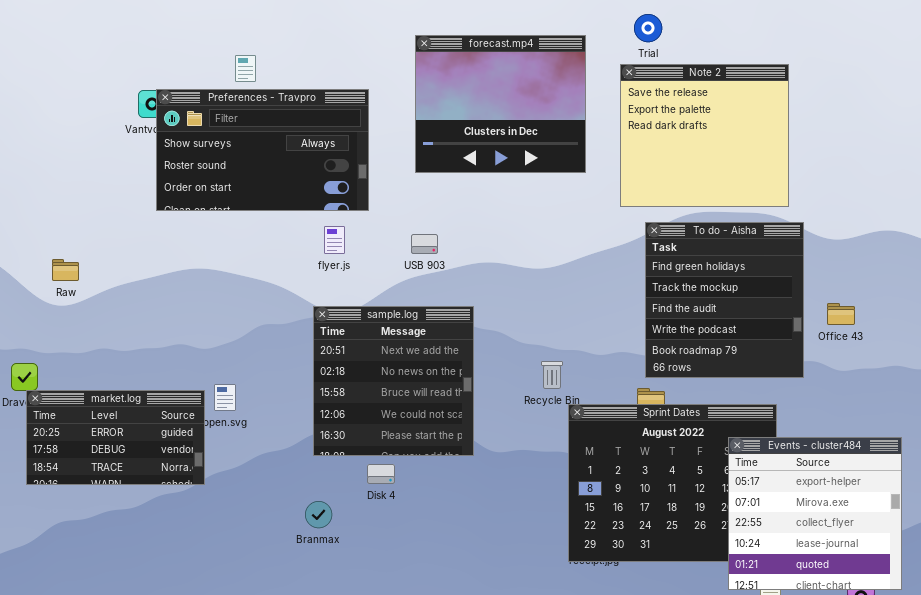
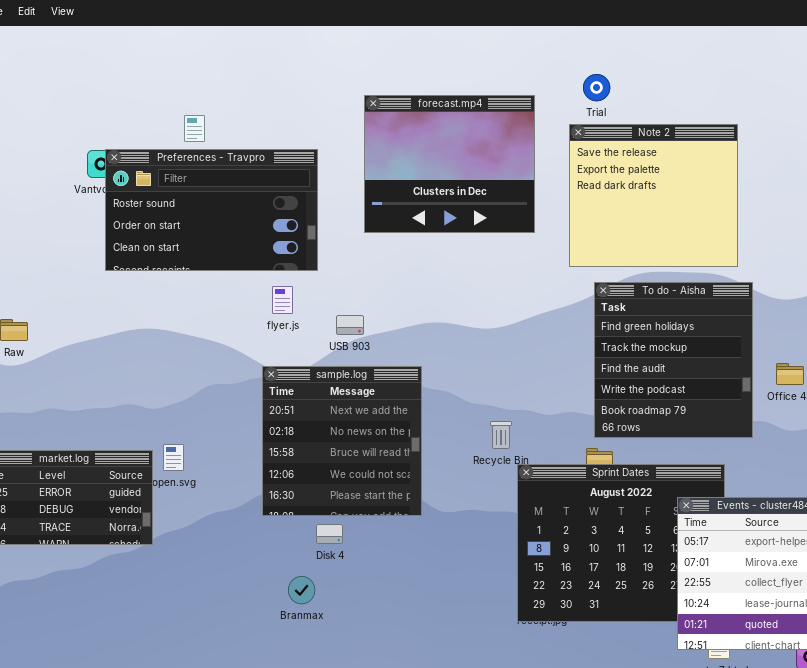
Preferences - Travpro: [156,89,369,211] -> [105,149,318,271], scrolled down 1 row
USB 903: [411,234,438,254] -> [336,315,364,335], moved
Branmax: [305,501,332,528] -> [288,576,315,604], moved

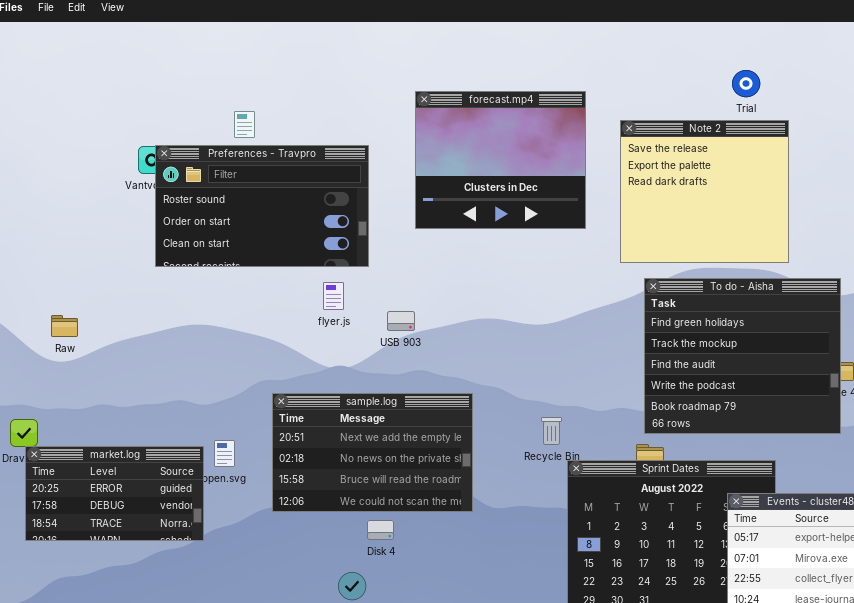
Trial: [583,74,610,101] -> [732,70,760,97], moved
To do - Aisha: [594,282,753,438] -> [644,278,841,434], resized
sample.log: [262,366,422,516] -> [272,393,473,512], resized

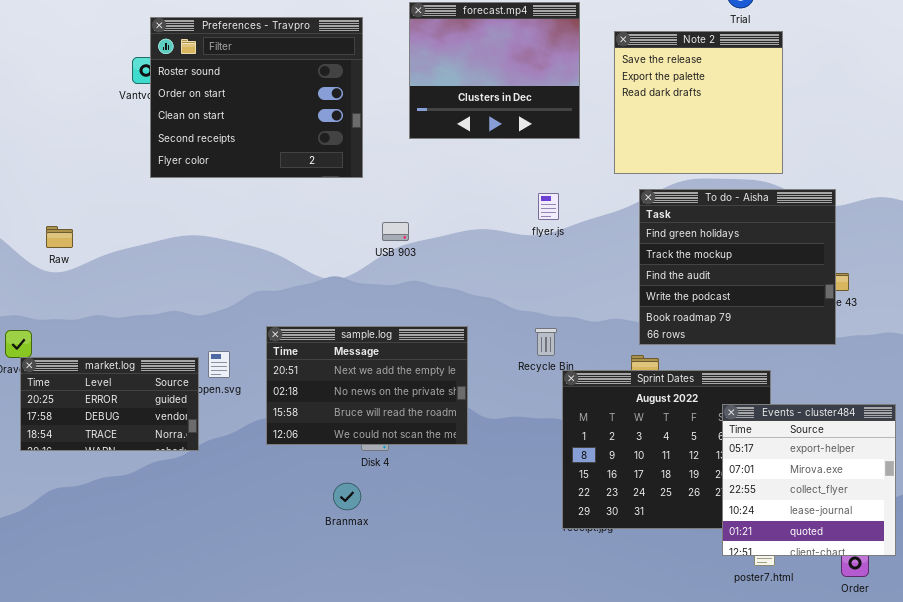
Preferences - Travpro: [155,145,369,267] -> [150,17,363,178], resized
flyer.js: [323,282,344,310] -> [538,193,559,220], moved
sample.log: [272,393,473,512] -> [266,326,468,445], moved

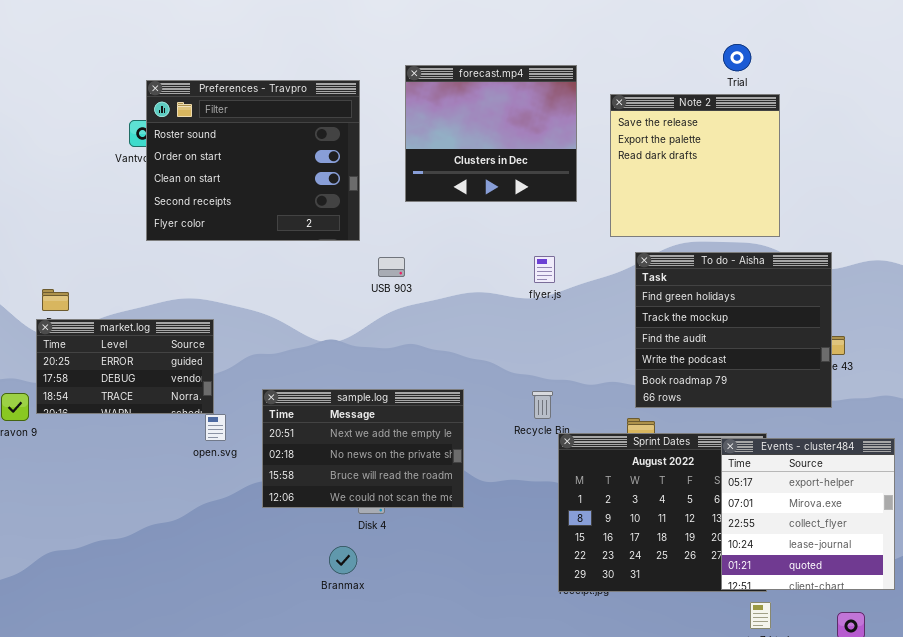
USB 903: [382,222,409,241] -> [378,257,405,277], moved
market.log: [20,357,199,451] -> [36,319,214,414], moved
Events - cluster484: [722,404,896,556] -> [721,438,895,590], moved

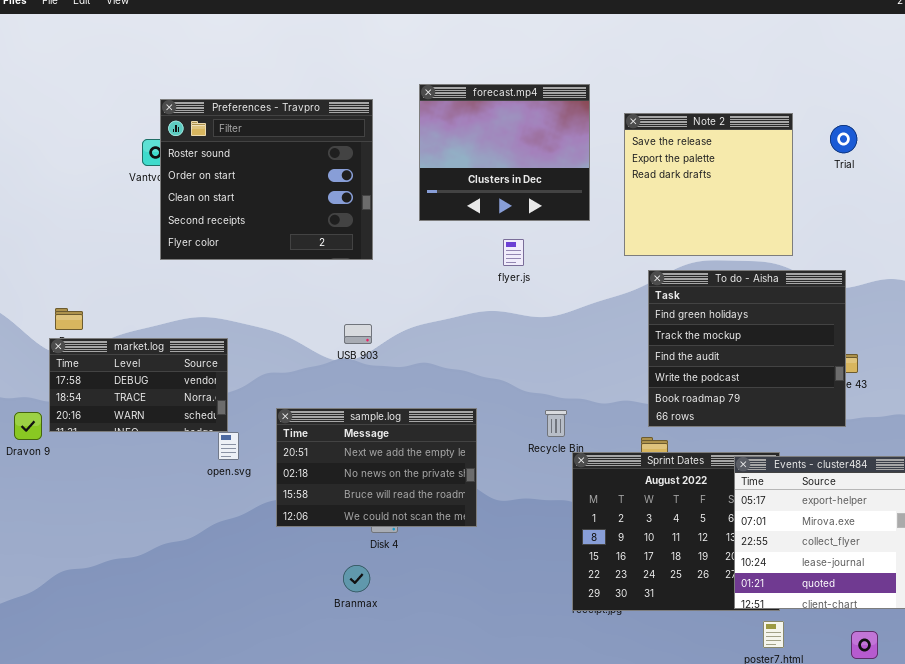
Trial: [723,44,751,71] -> [830,125,857,153], moved
flyer.js: [534,256,555,283] -> [503,239,524,266], moved
USB 903: [378,257,405,277] -> [344,324,372,344], moved
market.log: [36,319,214,414] -> [49,338,228,432], scrolled down 1 row

